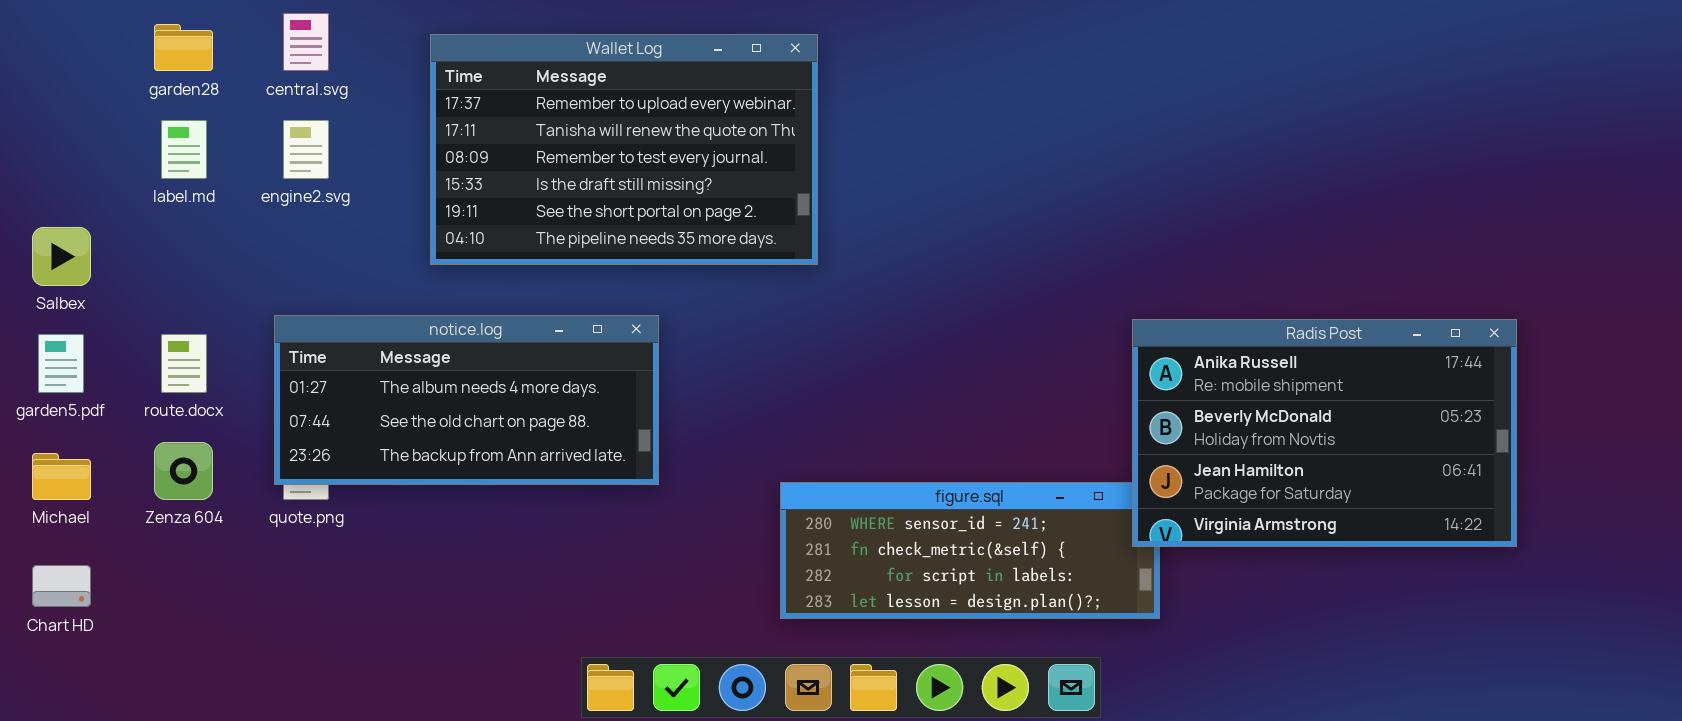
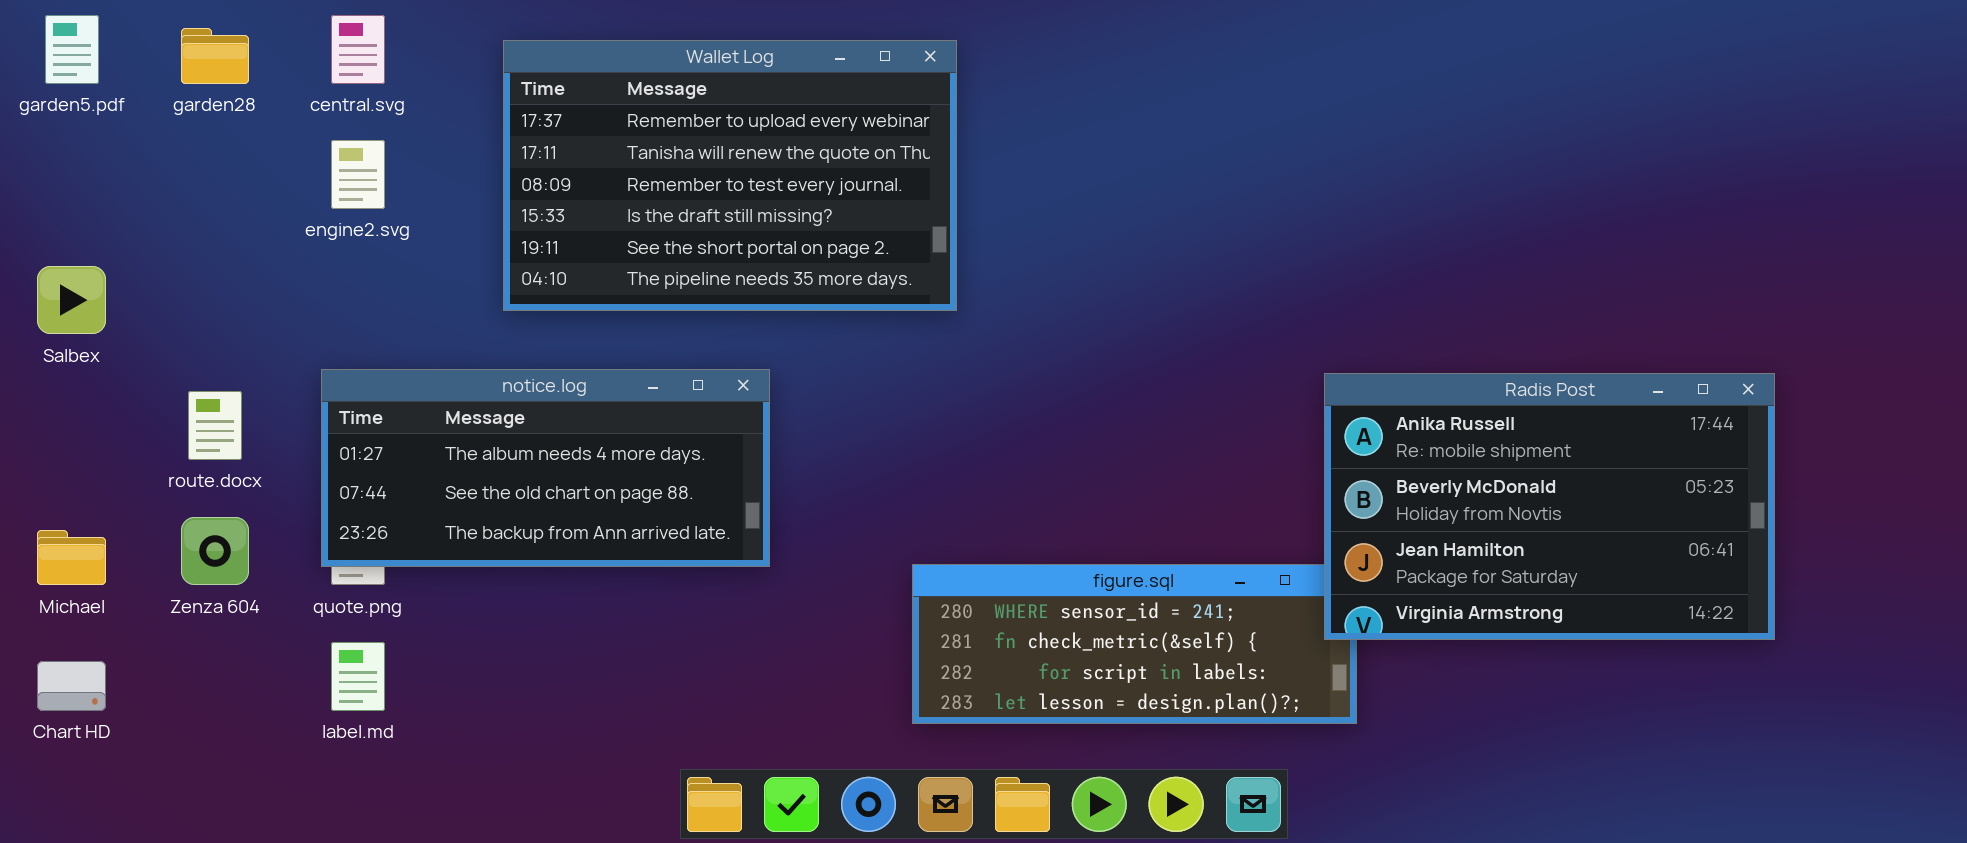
label.md: [161,120,207,179] -> [331,642,385,711], moved
garden5.pdf: [38,334,84,393] -> [45,15,99,84], moved

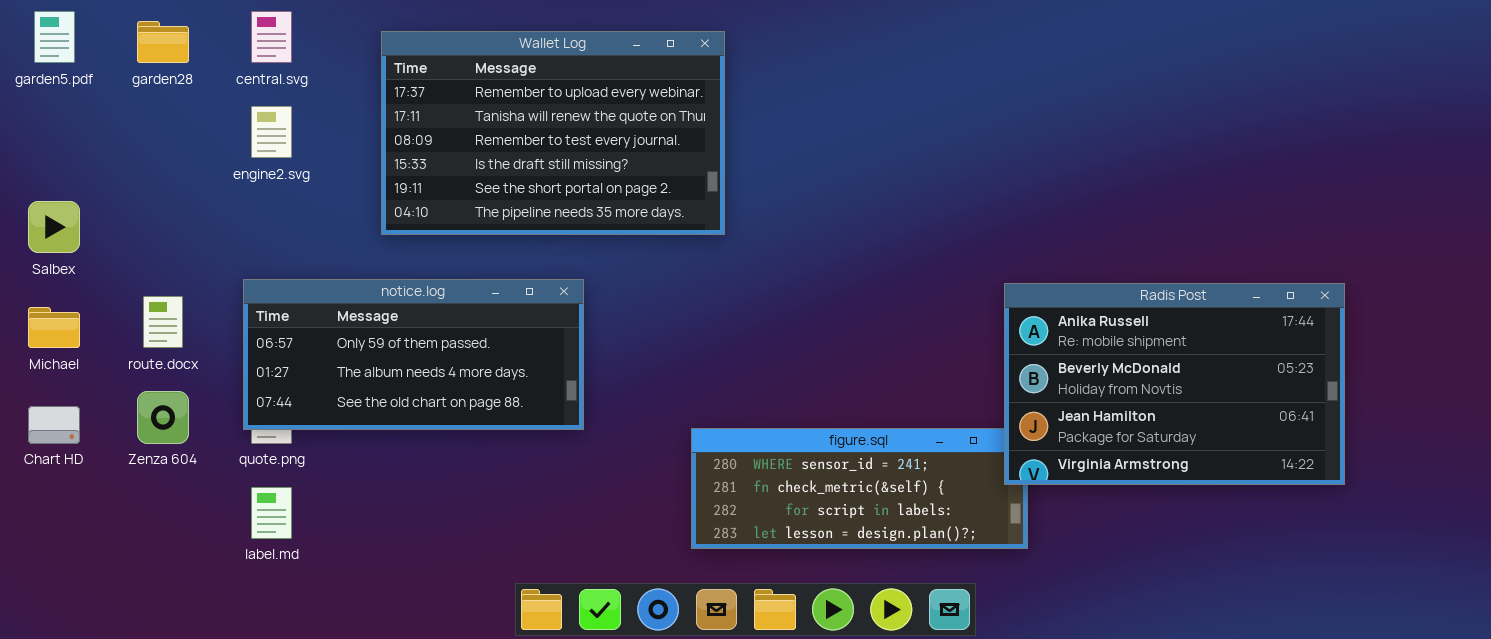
notice.log: [321,369,770,567] -> [243,279,584,430], scrolled up 1 row
Michael: [37,530,106,585] -> [28,307,80,348], moved
Chart HD: [37,661,106,711] -> [28,406,80,444], moved

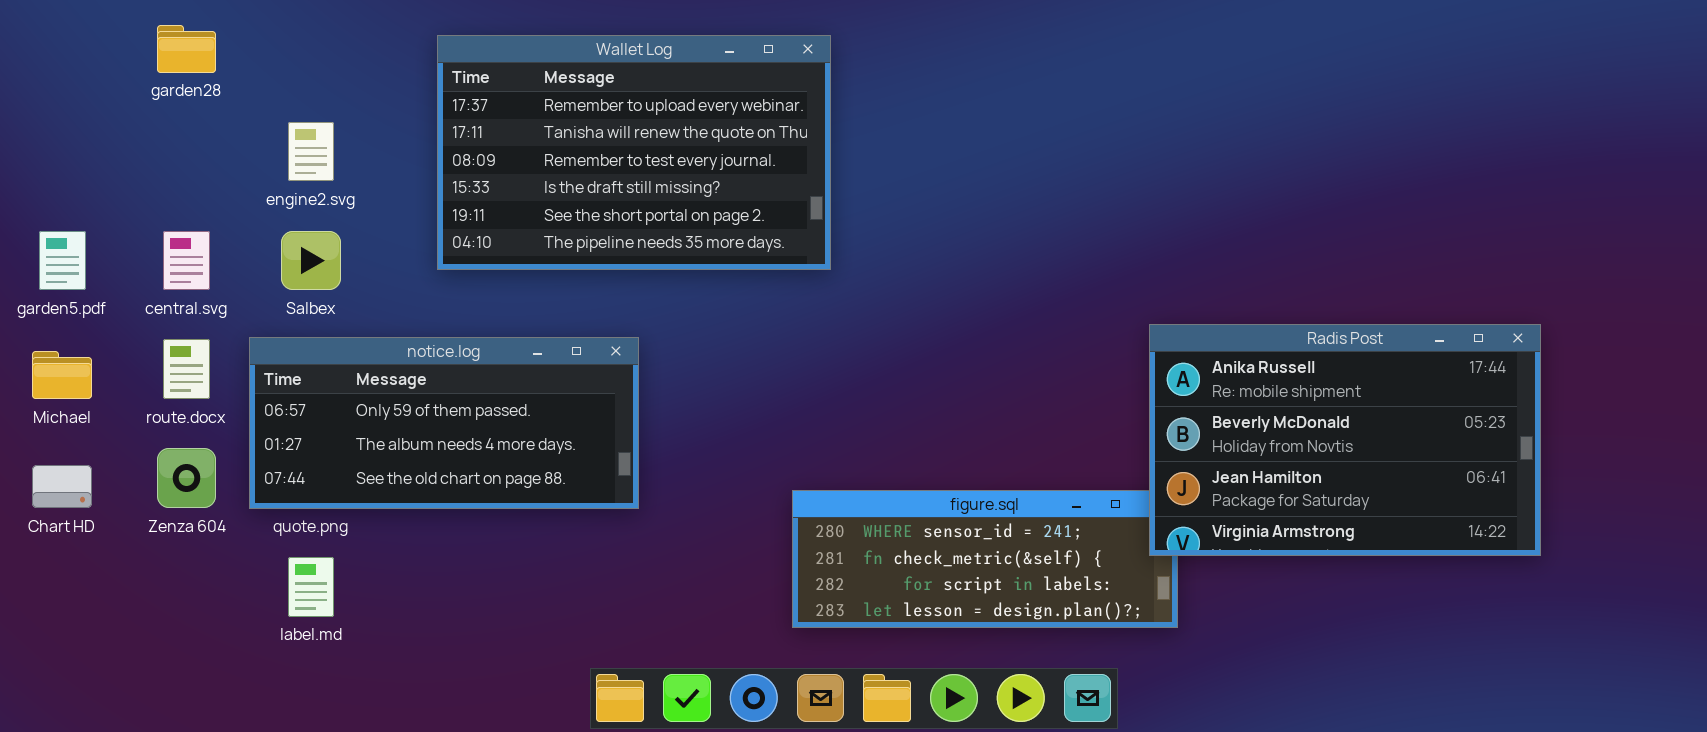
garden5.pdf: [34,11,75,63] -> [39,231,86,290], moved
central.svg: [251,11,292,63] -> [163,231,210,290], moved
Salbex: [28,201,80,253] -> [281,231,341,290], moved
notice.log: [243,279,584,430] -> [249,337,639,509], moved

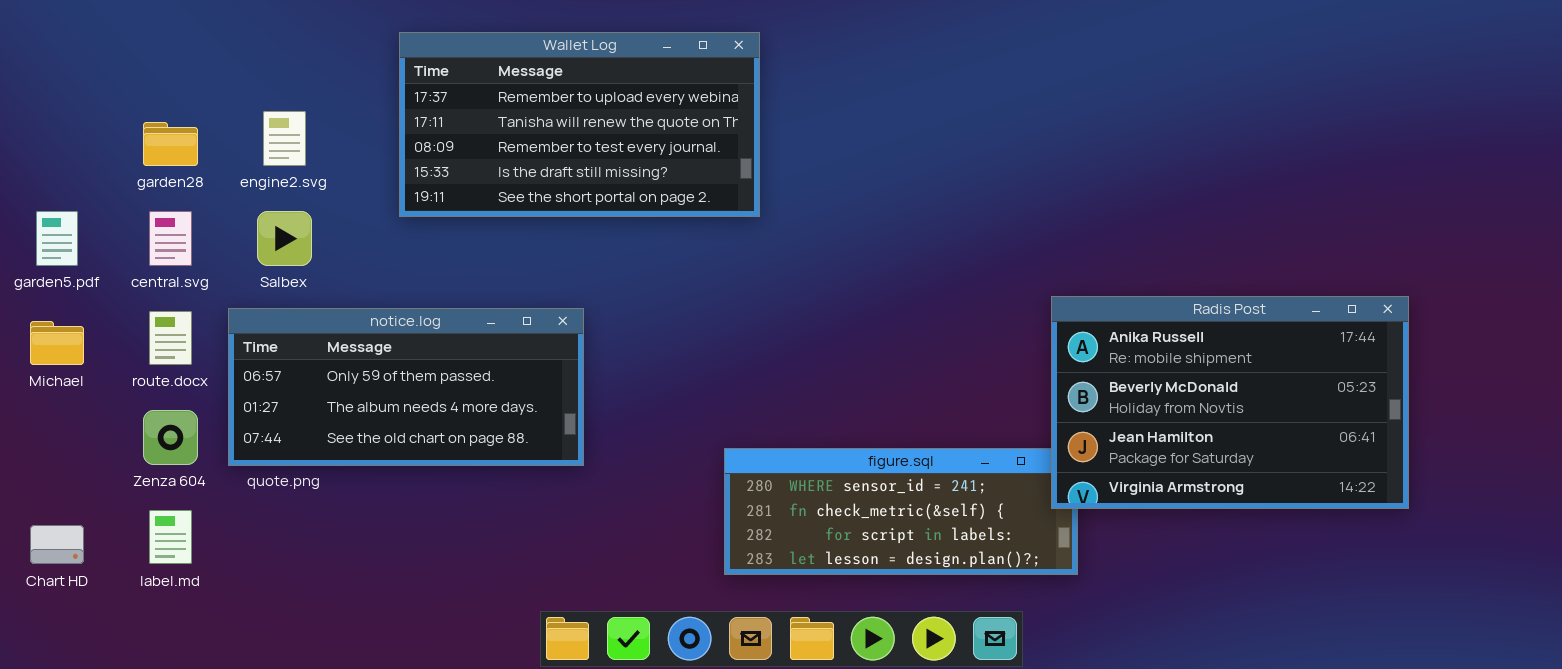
garden28: [157,25,216,73] -> [143,122,198,166], moved
Wallet Log: [437,35,831,270] -> [399,32,760,217], resized
Chart HD: [32,465,92,508] -> [30,525,84,564], moved
label.md: [288,557,334,617] -> [149,510,192,564], moved

